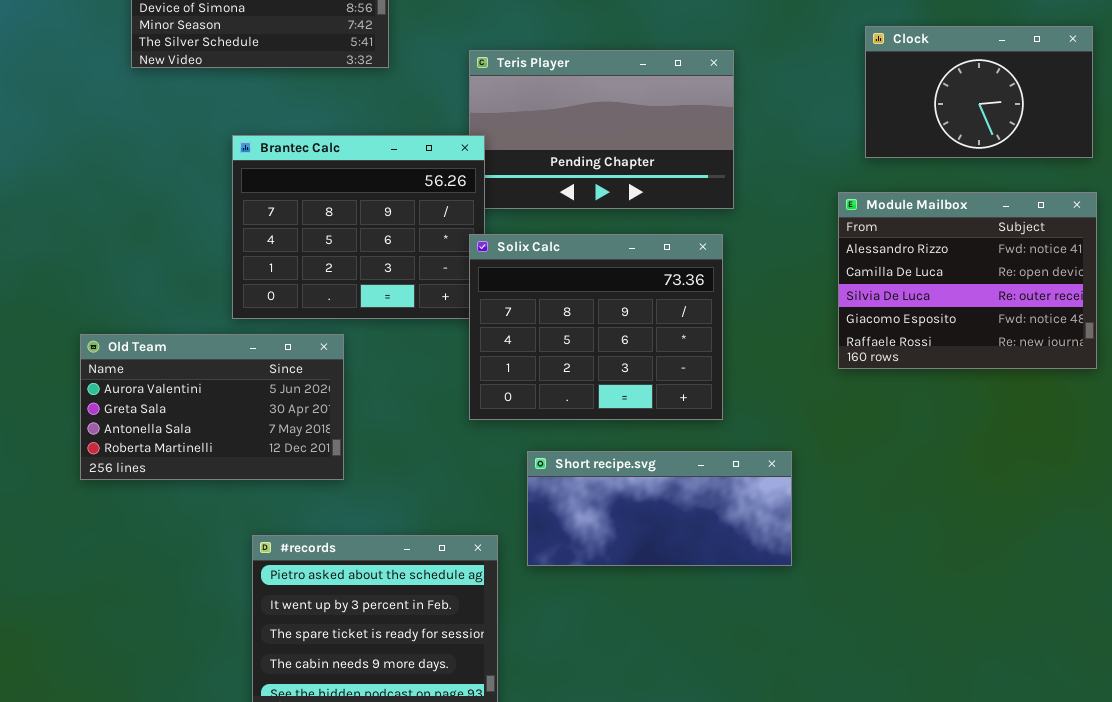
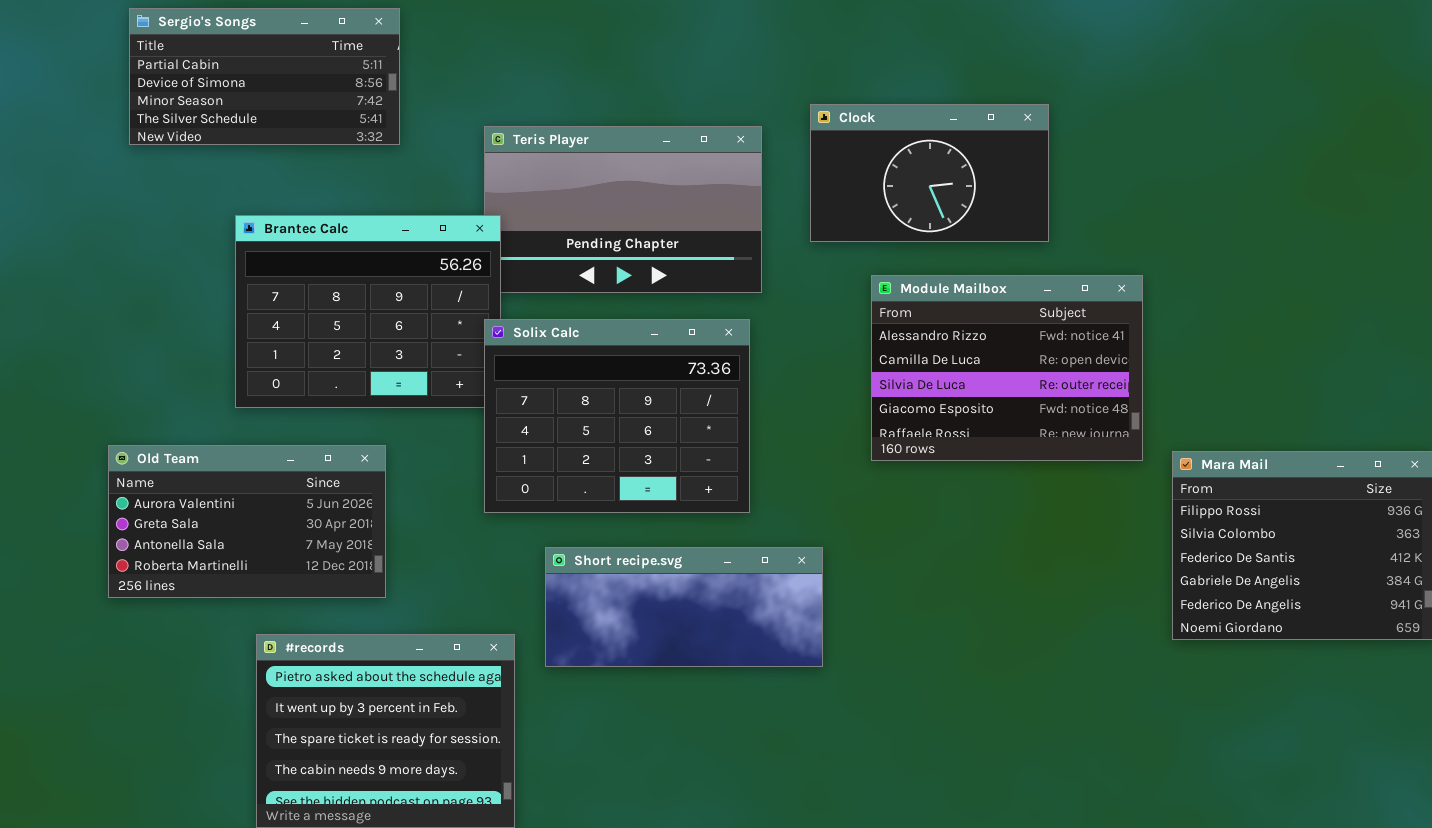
Clock: [865,26,1093,158] -> [810,104,1049,242], moved
Old Team: [80,334,344,480] -> [108,445,386,598], moved

